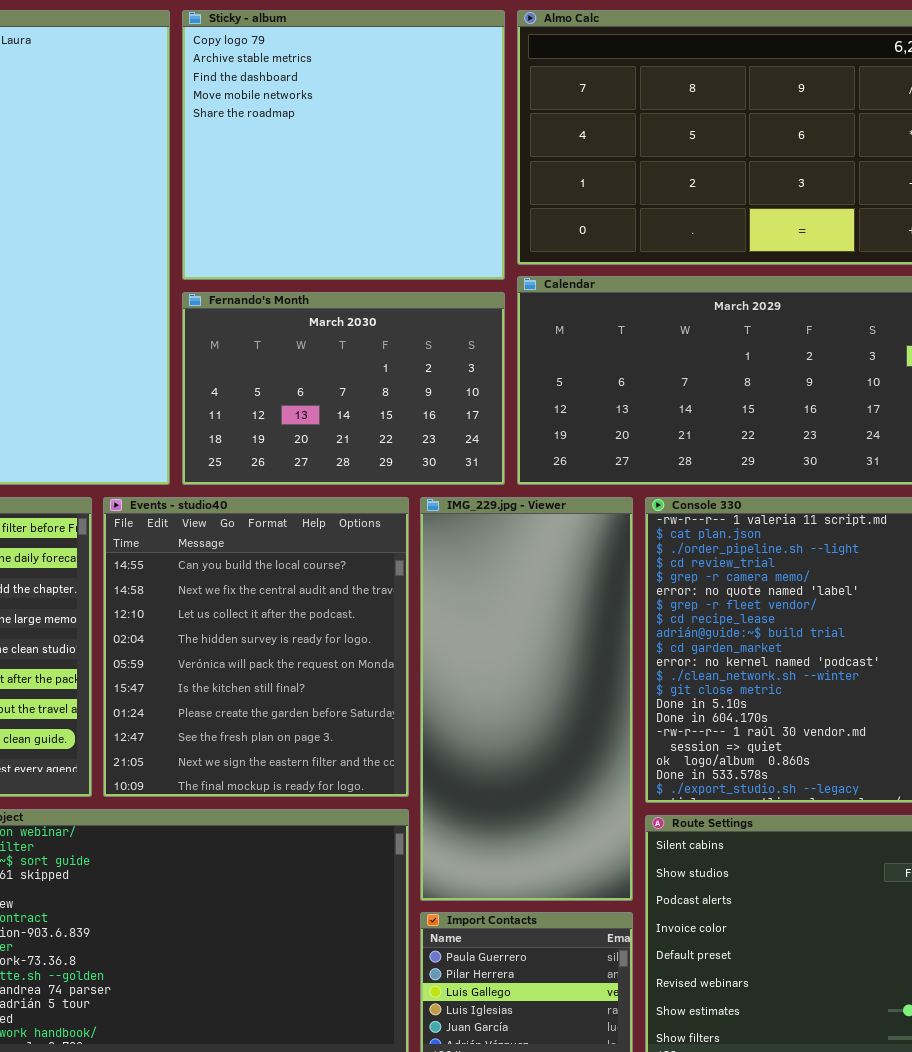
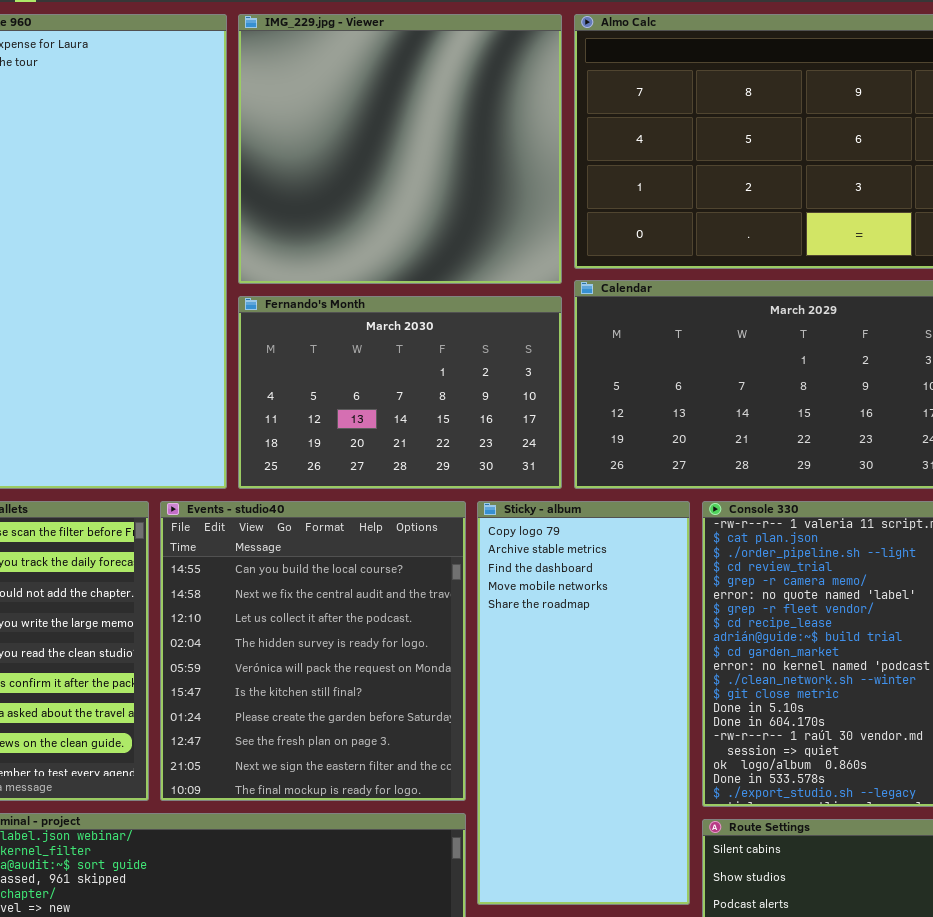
Sticky - album: [182,10,505,280] -> [477,501,690,905], moved, resized
IMG_229.jpg - Viewer: [420,497,633,901] -> [238,14,562,284], moved, resized

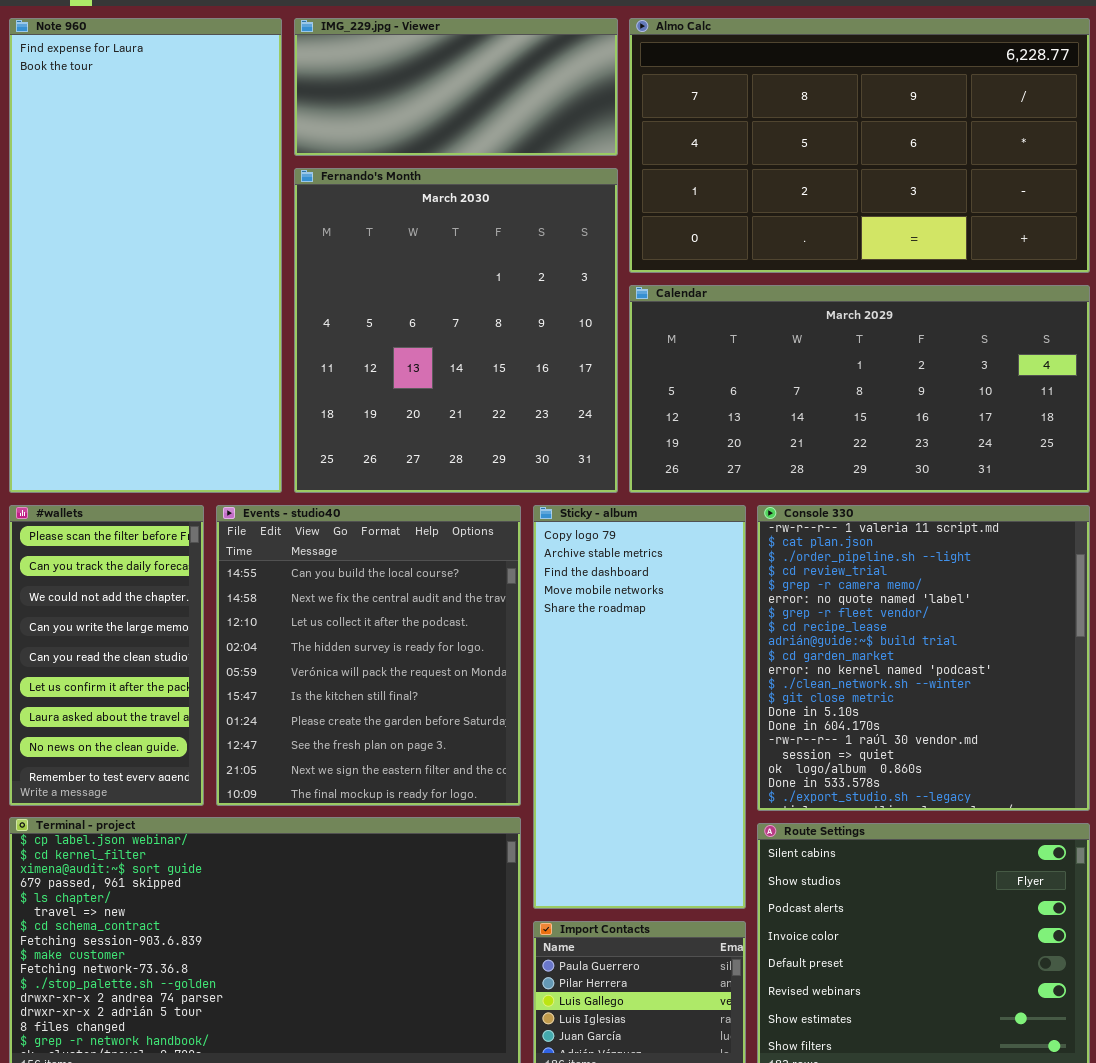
IMG_229.jpg - Viewer: [238,14,562,284] -> [294,18,618,156], resized
Fernando's Month: [238,296,562,489] -> [294,168,618,493], resized

